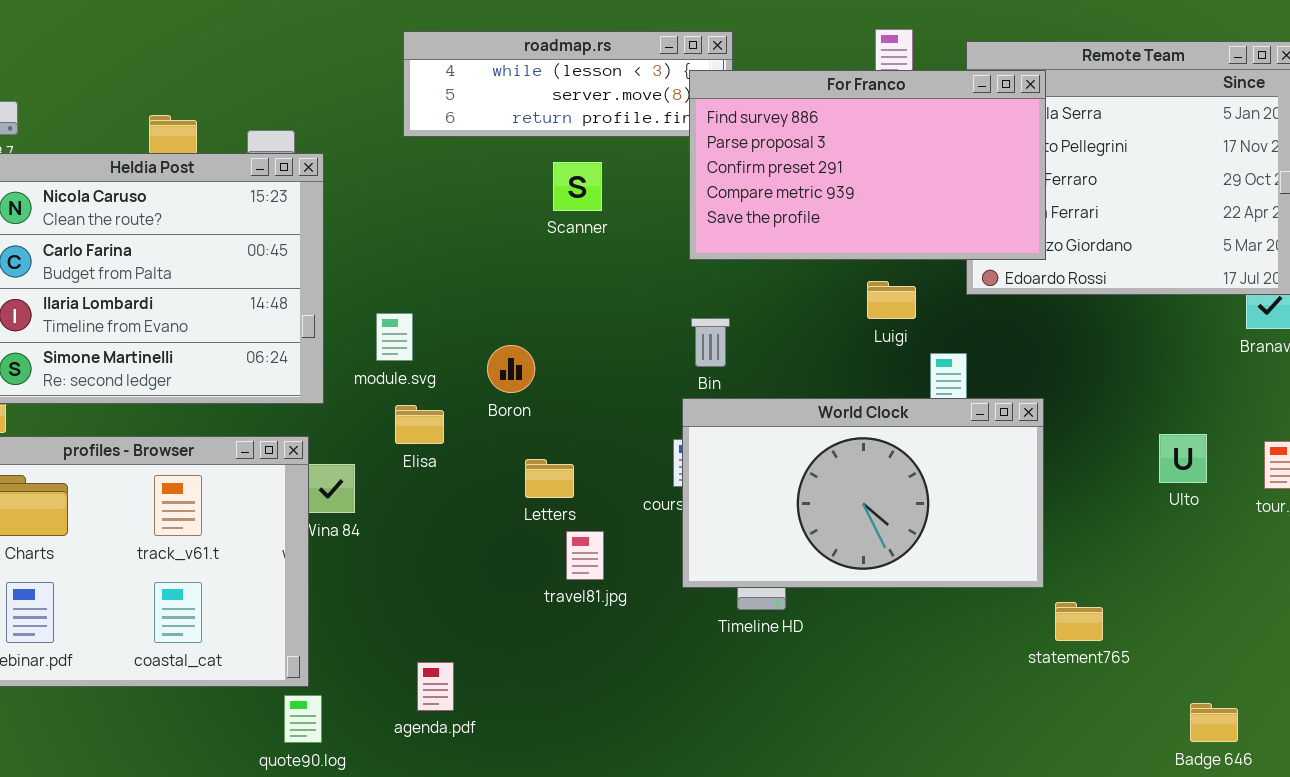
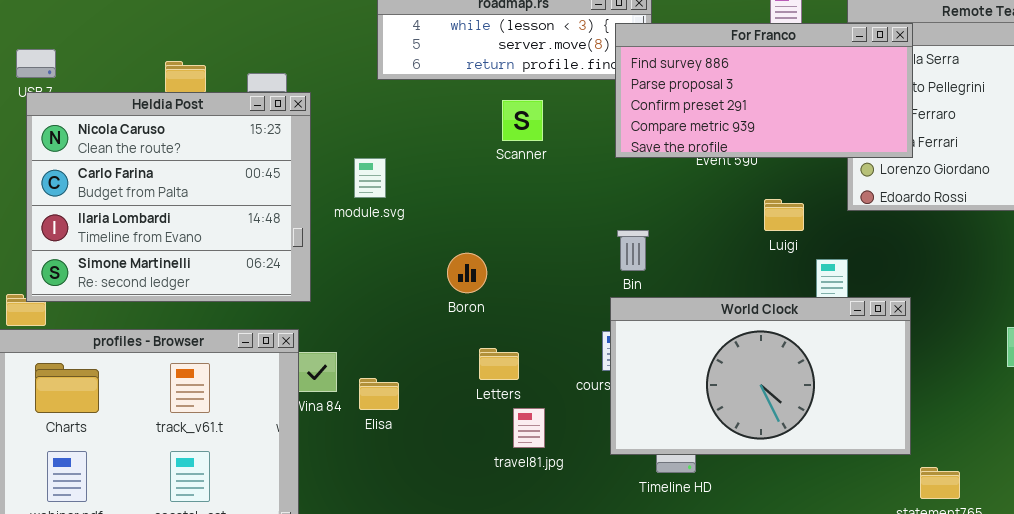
For Franco: [689,70,1046,260] -> [615,23,913,158], resized
module.svg: [376,313,413,361] -> [354,158,386,198], moved
Elisa: [395,405,444,444] -> [359,378,399,410], moved

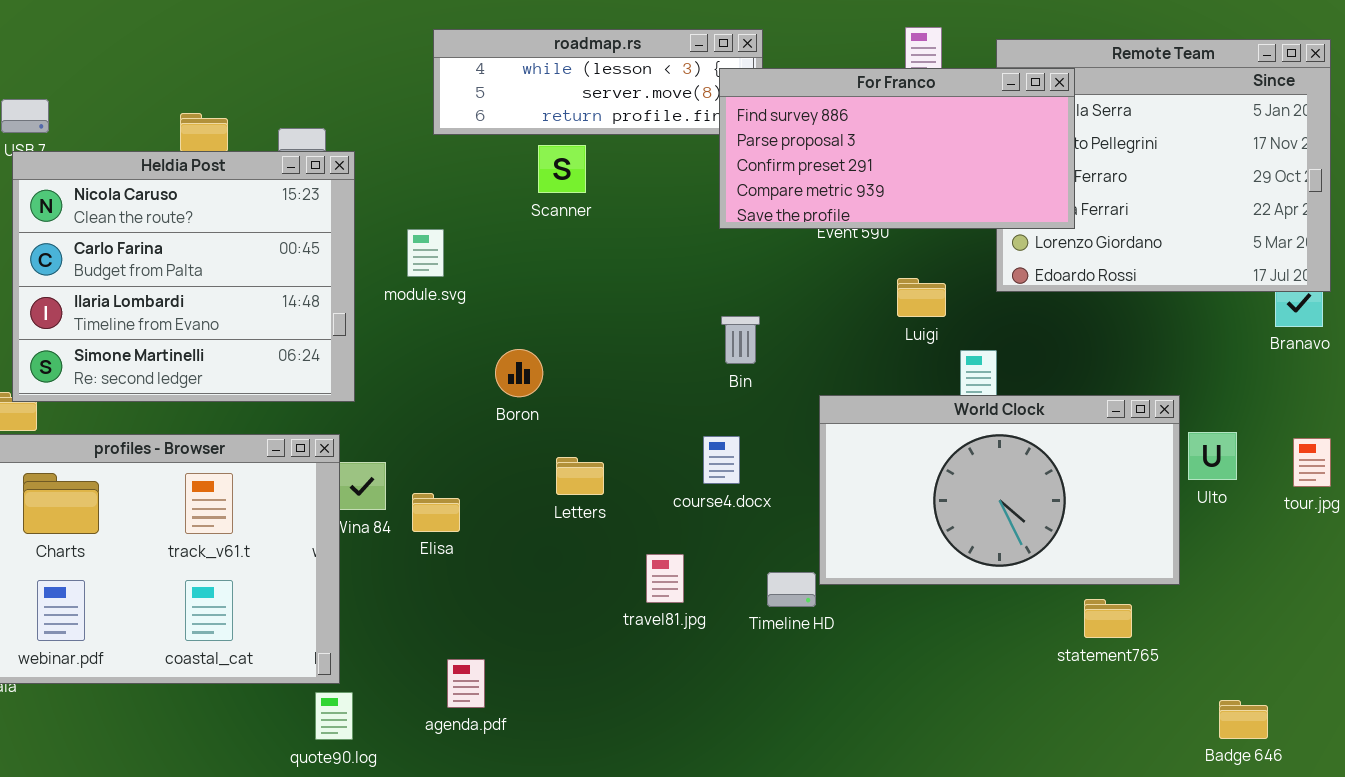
Scanner: [502,100,543,141] -> [538,145,586,193], moved
Boron: [447,253,487,293] -> [495,349,543,397], moved
World Clock: [610,297,911,455] -> [819,395,1180,585], moved
travel81.jpg: [513,408,545,448] -> [646,554,684,603], moved

